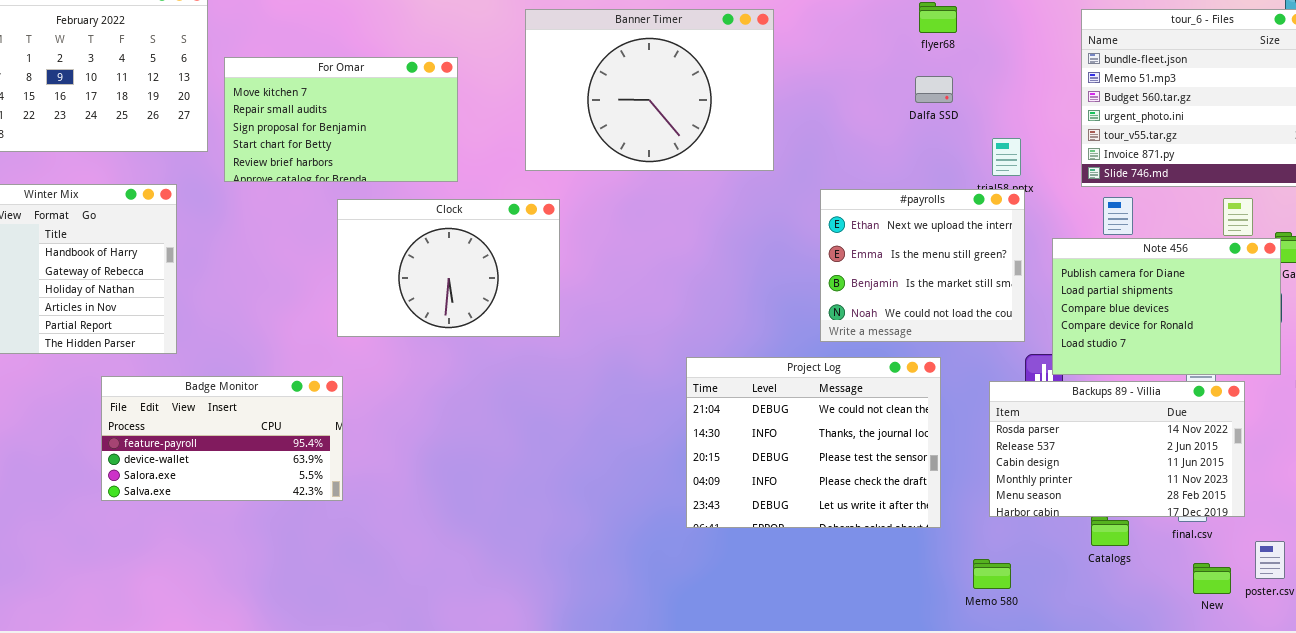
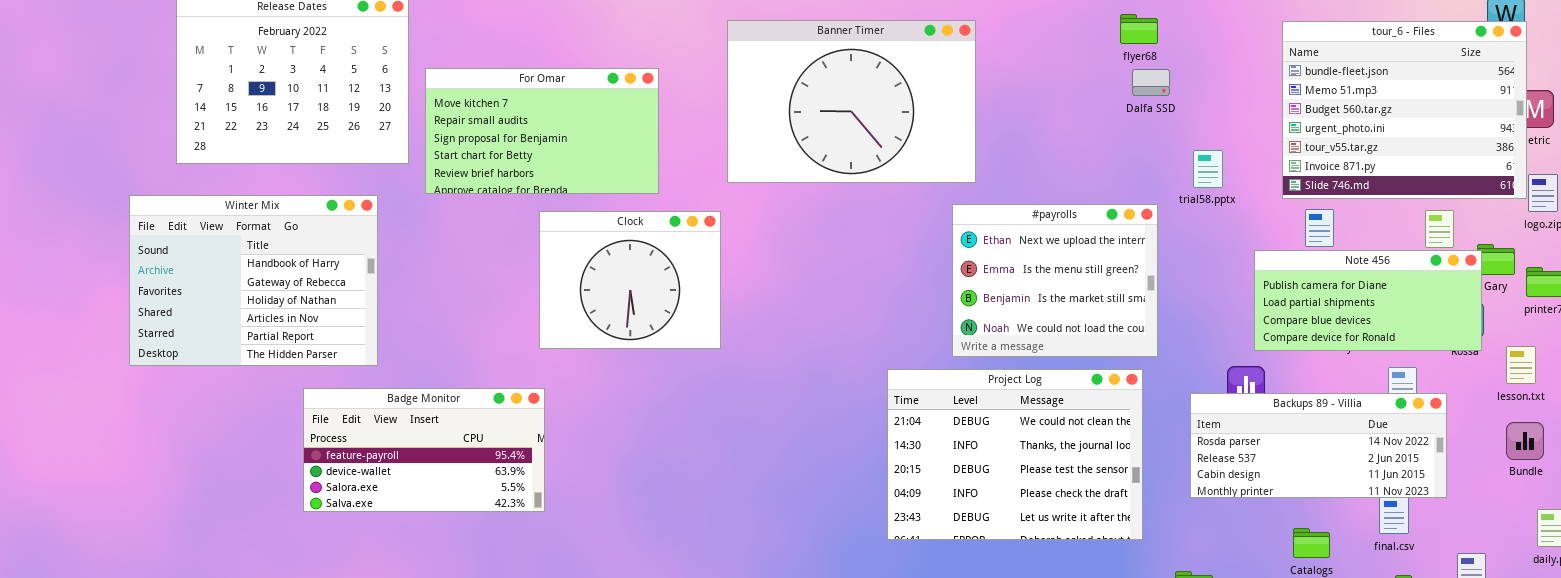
Dalfa SSD: [915,76,953,103] -> [1132,69,1170,96], moved
#payrolls: [820,189,1025,342] -> [952,204,1158,357], moved
Clock: [337,199,560,337] -> [539,211,721,349], resized
Note 456: [1052,238,1281,375] -> [1254,250,1482,351], resized
Backups 89 - Villia: [989,381,1245,517] -> [1190,393,1447,498], resized

